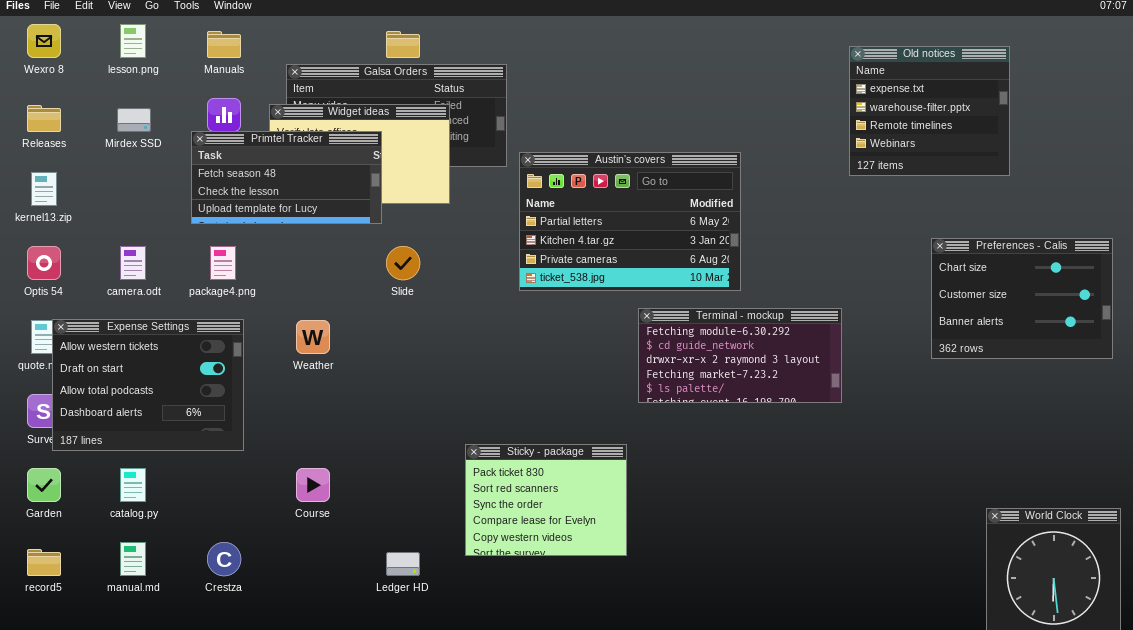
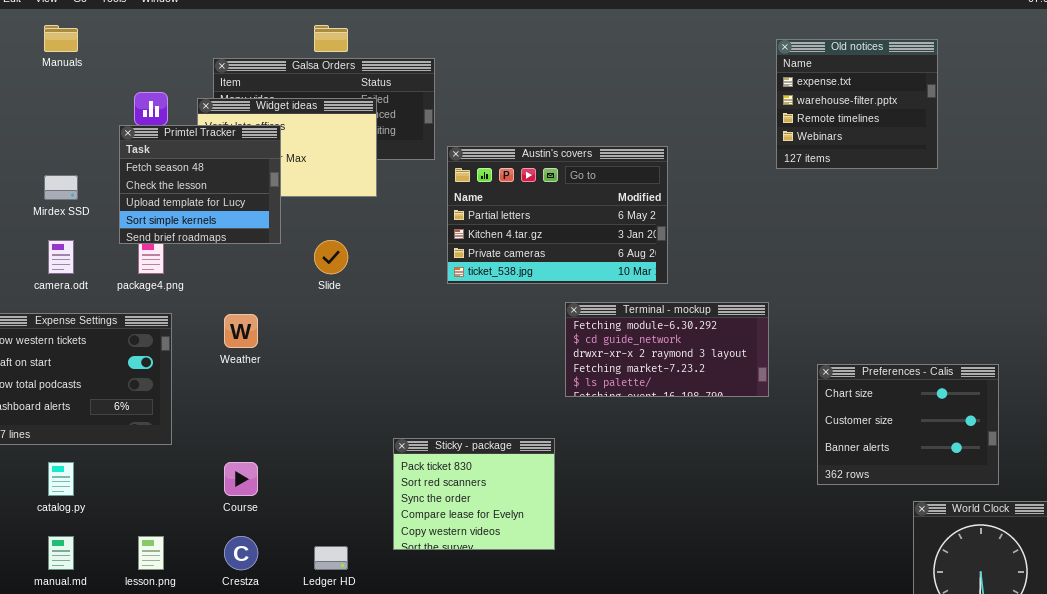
lesson.png: [120,24,146,58] -> [138,536,164,570], moved
Manuals: [207,31,241,58] -> [44,25,78,52], moved
Mirdex SSD: [117,108,151,132] -> [44,175,78,200], moved
Primtel Tracker: [191,131,382,224] -> [119,125,281,244], resized
Preferences - Calis: [931,238,1113,359] -> [817,364,999,485], moved
Crestza: [207,542,241,576] -> [224,536,258,570], moved

